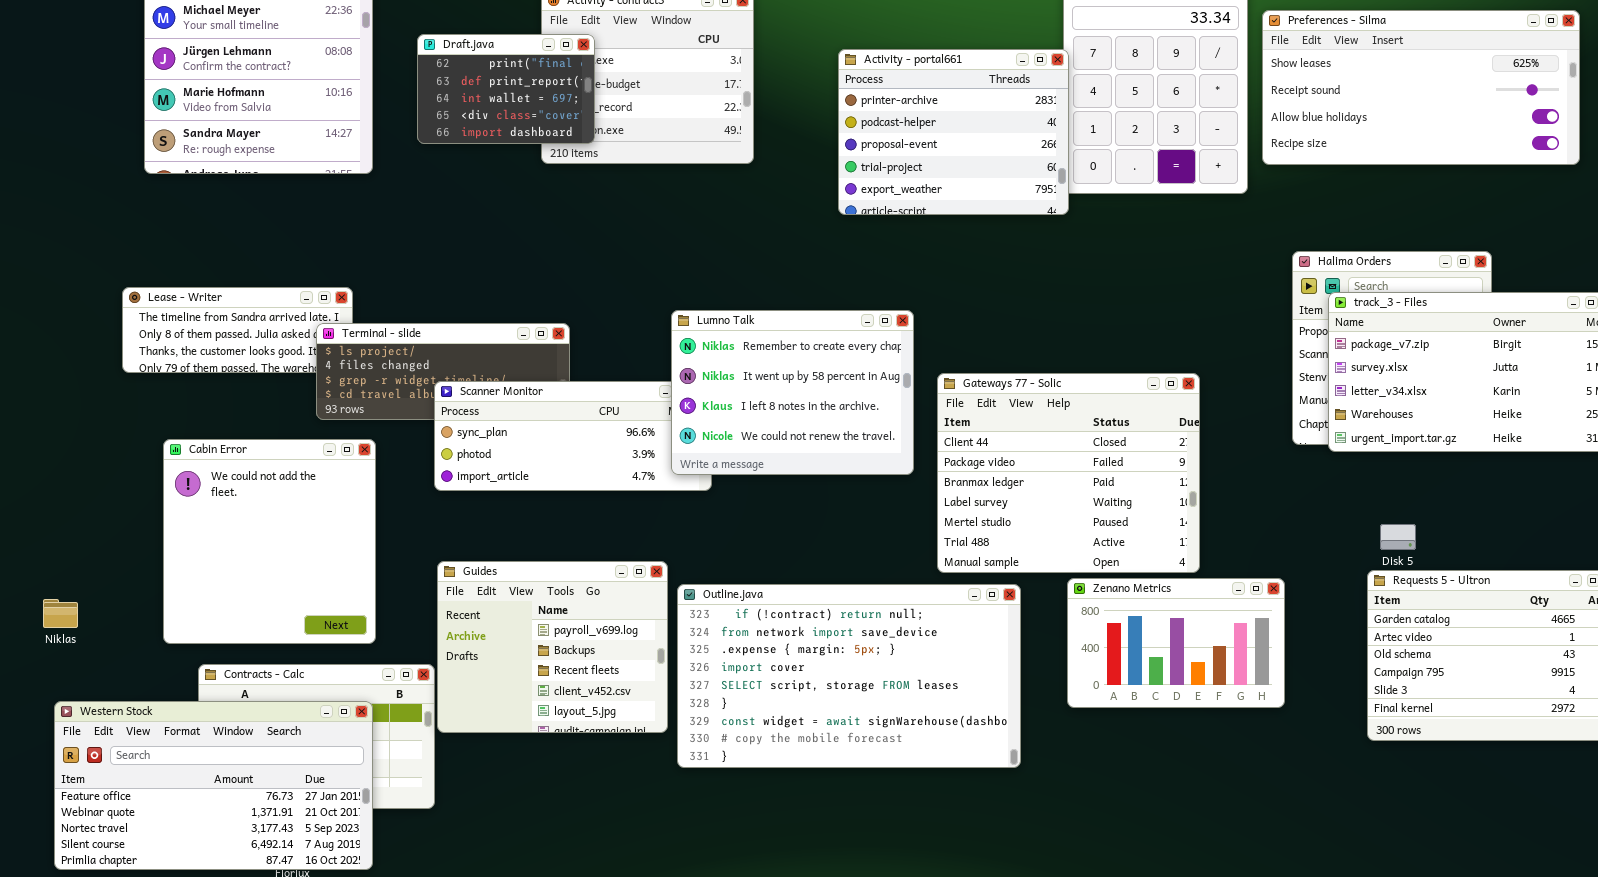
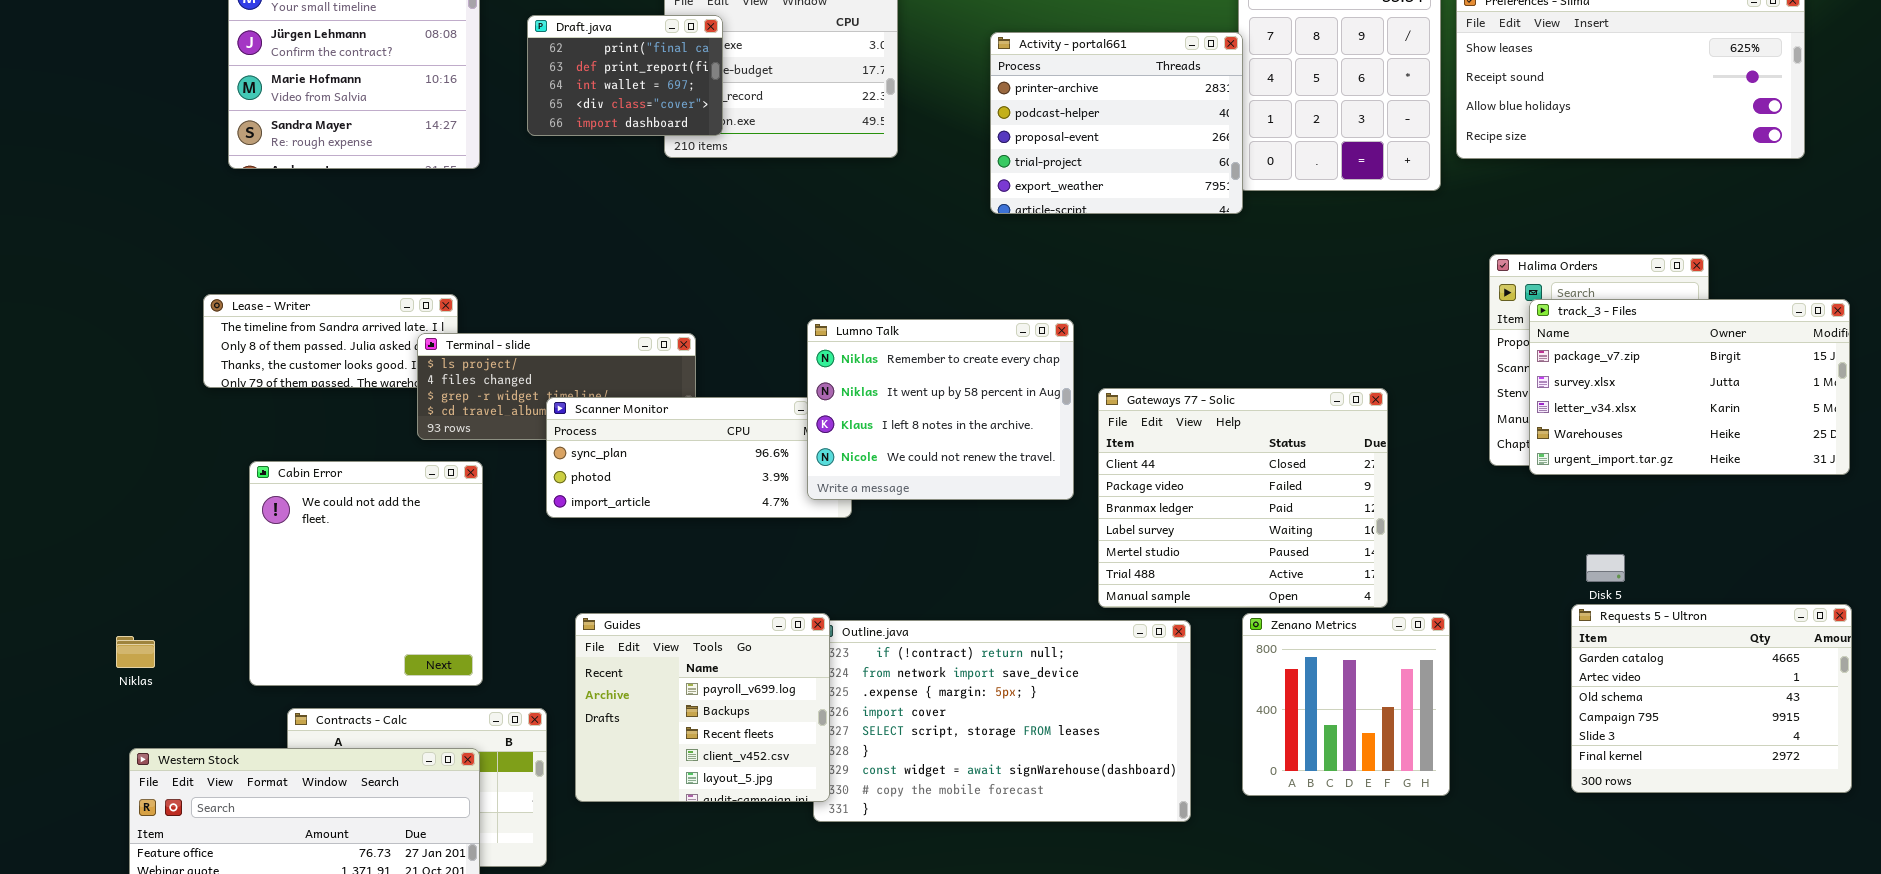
Guides: [437,561,668,733] -> [575,613,830,802], moved
Zenano Metrics: [1067,578,1285,708] -> [1242,613,1450,796], resized

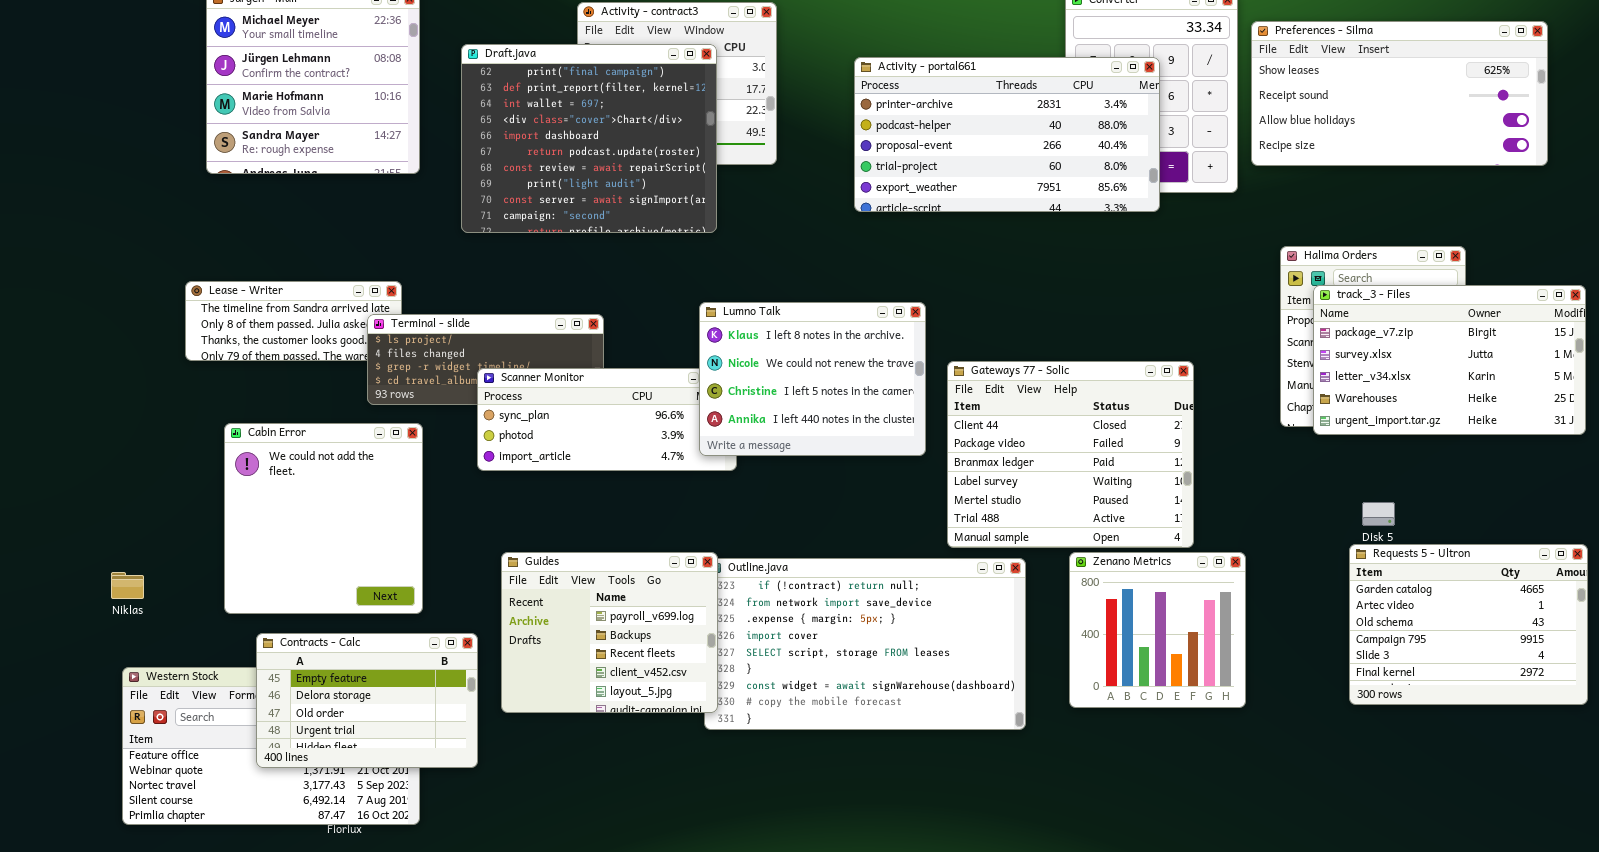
Draft.java: [527,15,723,136] -> [461,44,717,233], resized
Activity - portal661: [990,32,1243,214] -> [854,57,1160,212], resized
Lumno Talk: [807,319,1074,500] -> [699,302,926,456], scrolled down 2 rows
Contracts - Calc: [287,708,547,867] -> [256,633,478,768], raised

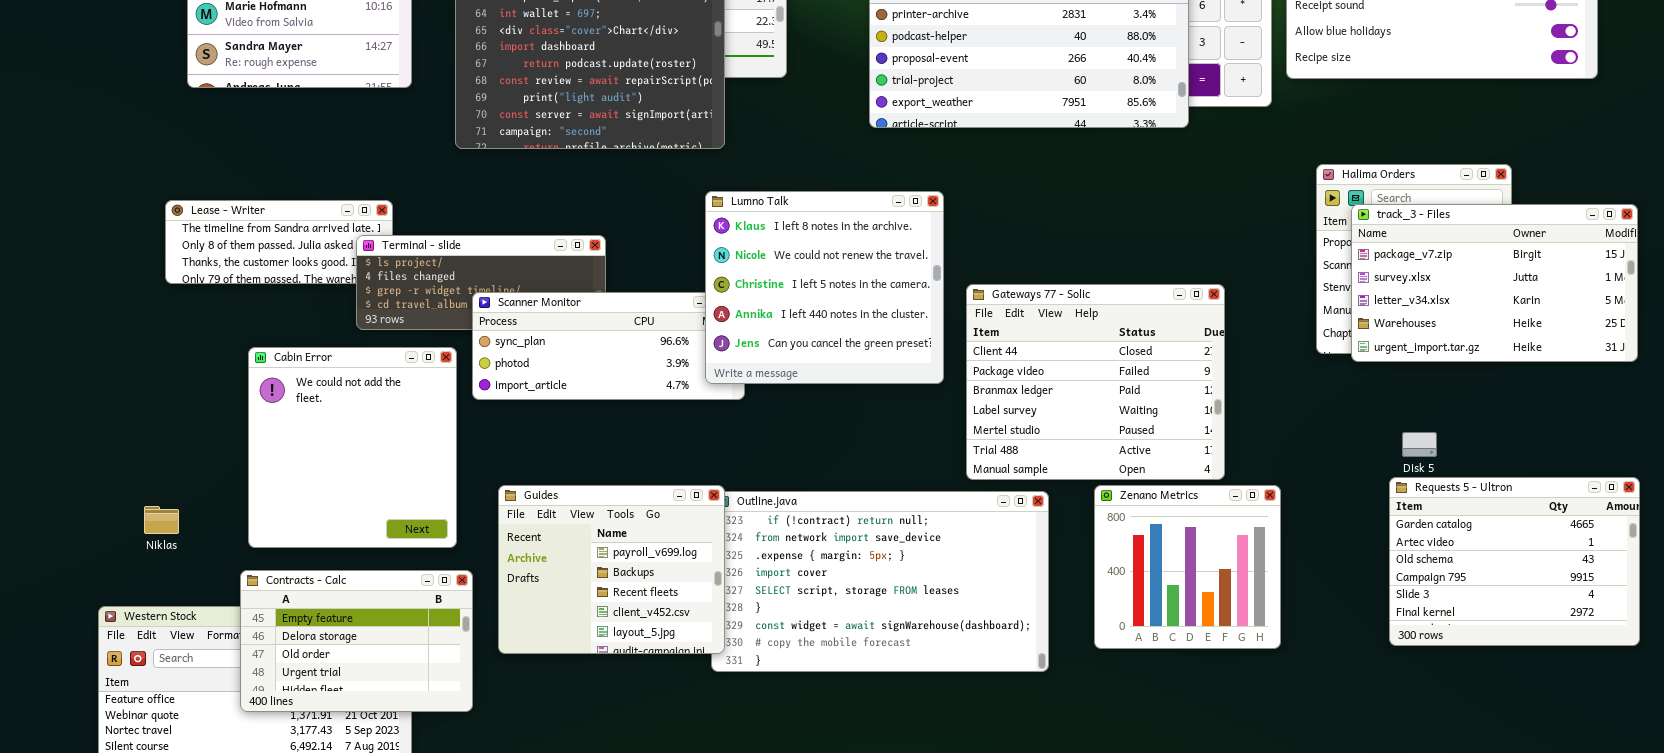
Lumno Talk: [699,302,926,456] -> [705,191,944,384], resized
Cabin Error: [224,423,423,614] -> [248,347,457,548], moved
Niklas: [111,572,144,599] -> [144,506,179,534], moved

